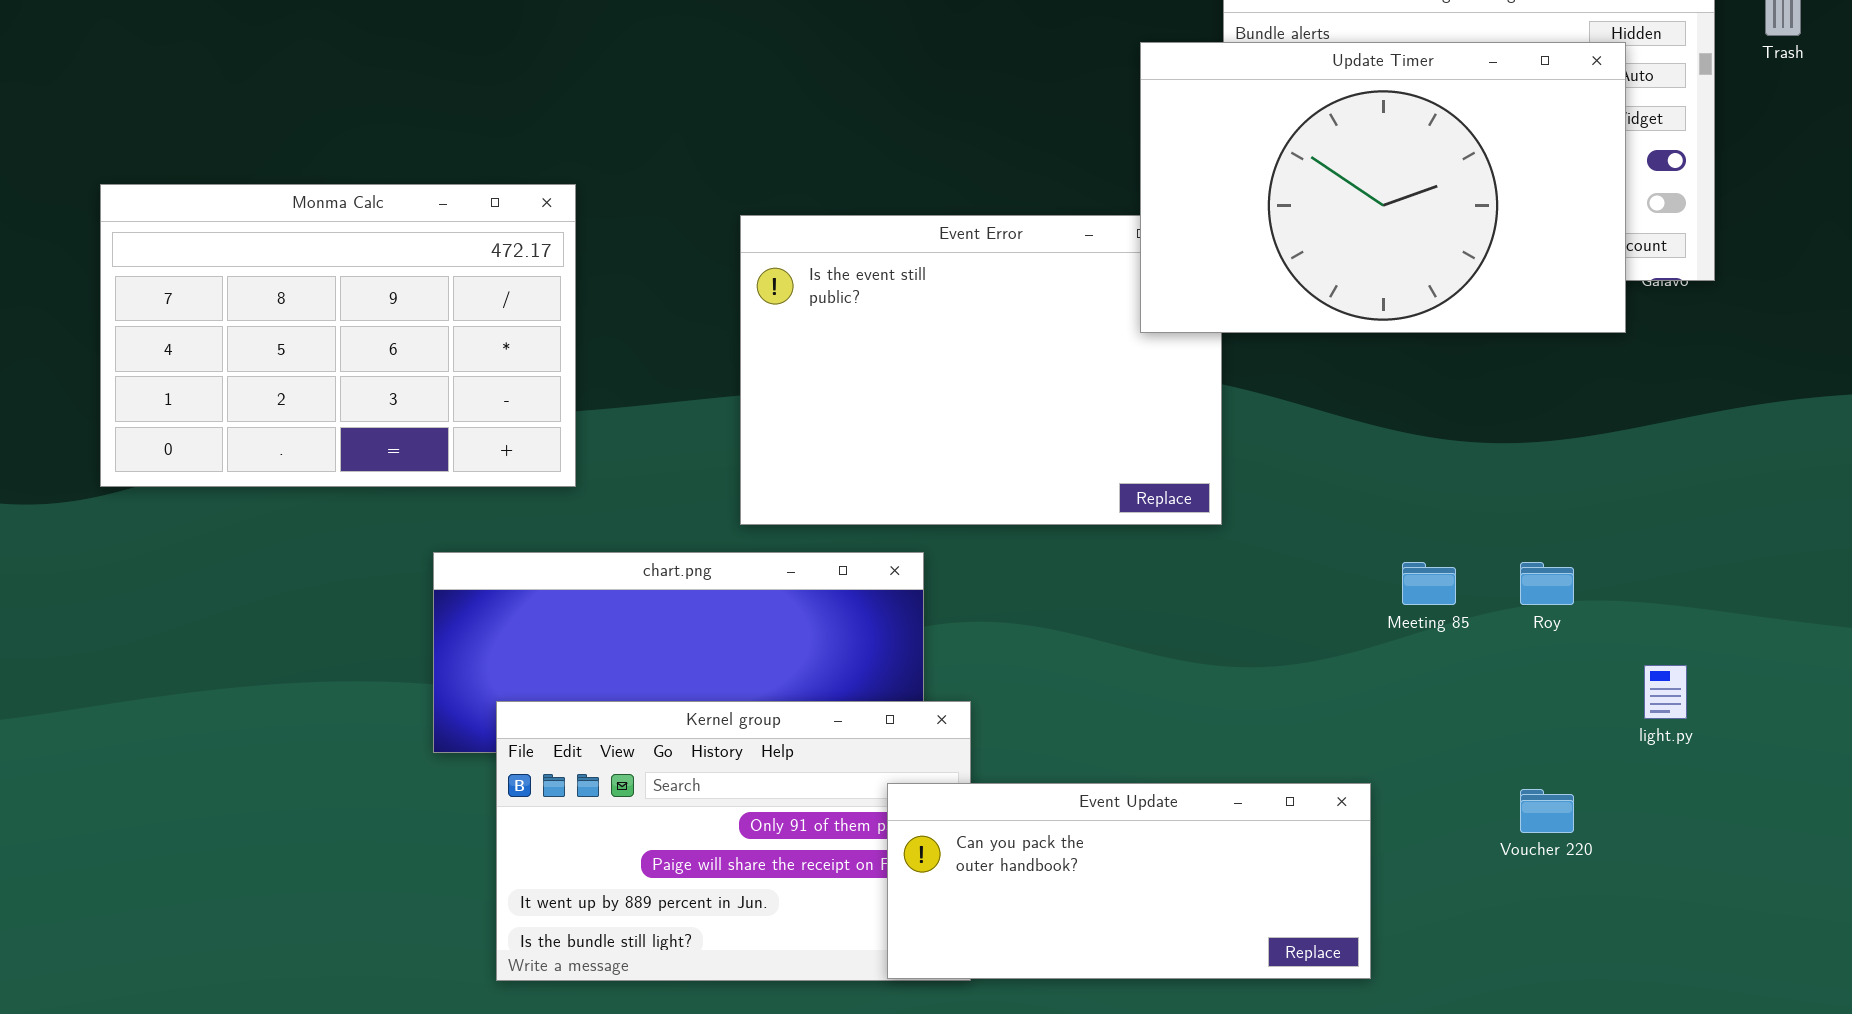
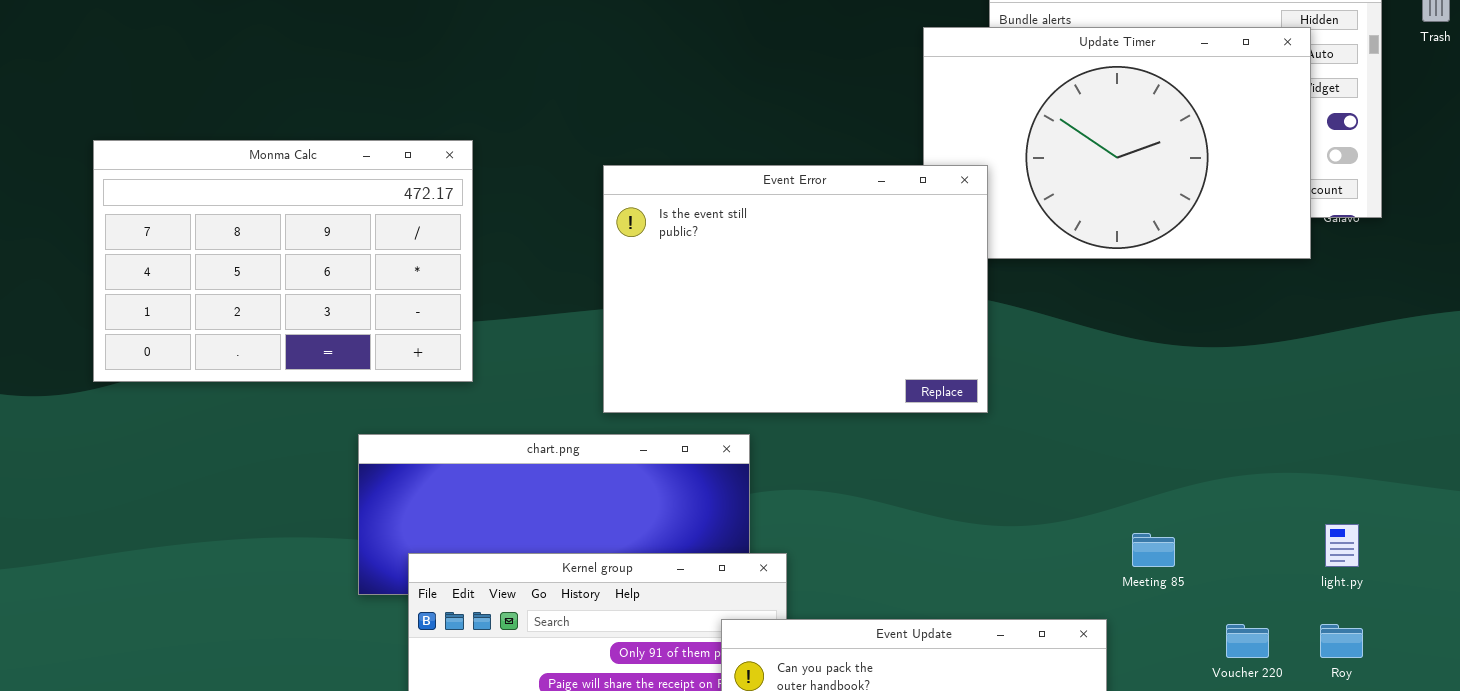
Event Error: [740,215,1222,525] -> [603,165,988,413], raised
Meeting 85: [1402,562,1456,605] -> [1132,533,1175,567], moved
Roy: [1520,562,1574,605] -> [1320,624,1363,658], moved

